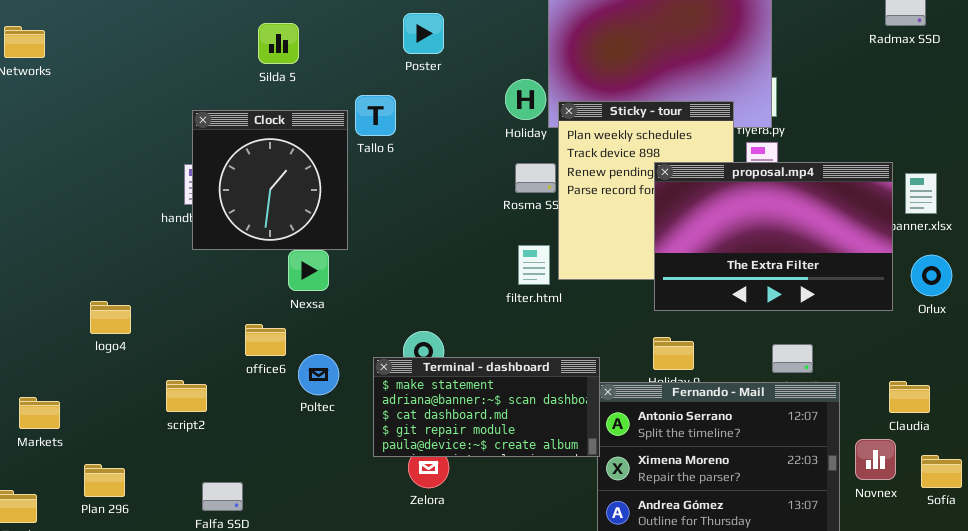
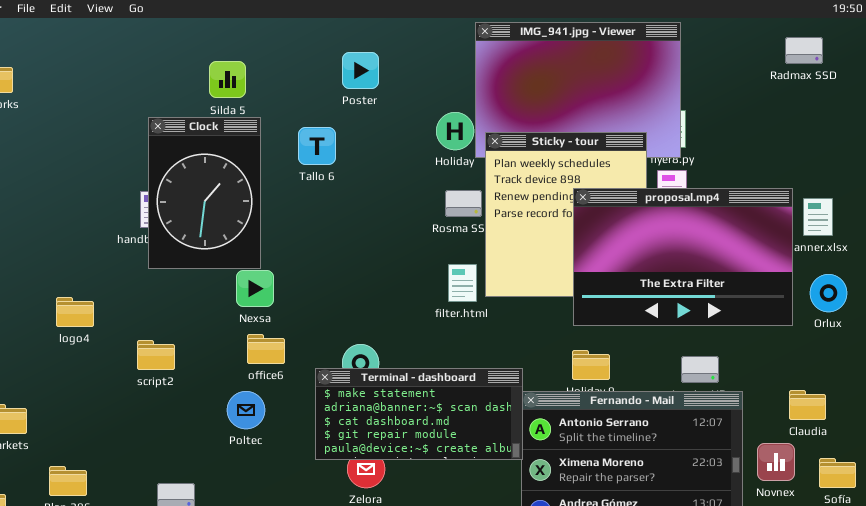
Clock: [192,110,348,250] -> [148,117,261,269], resized
logo4: [90,301,131,334] -> [56,297,94,327], moved
office6: [245,324,286,356] -> [247,334,285,364], moved
Poltec: [298,354,339,395] -> [227,391,265,429], moved
script2: [166,380,207,412] -> [137,340,175,370], moved

